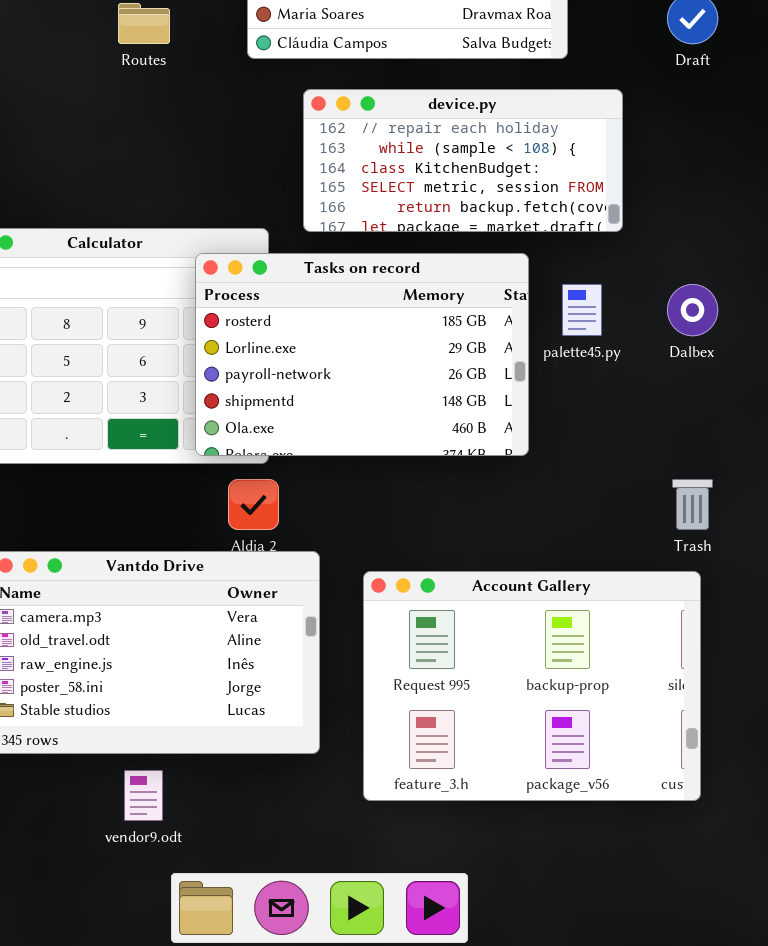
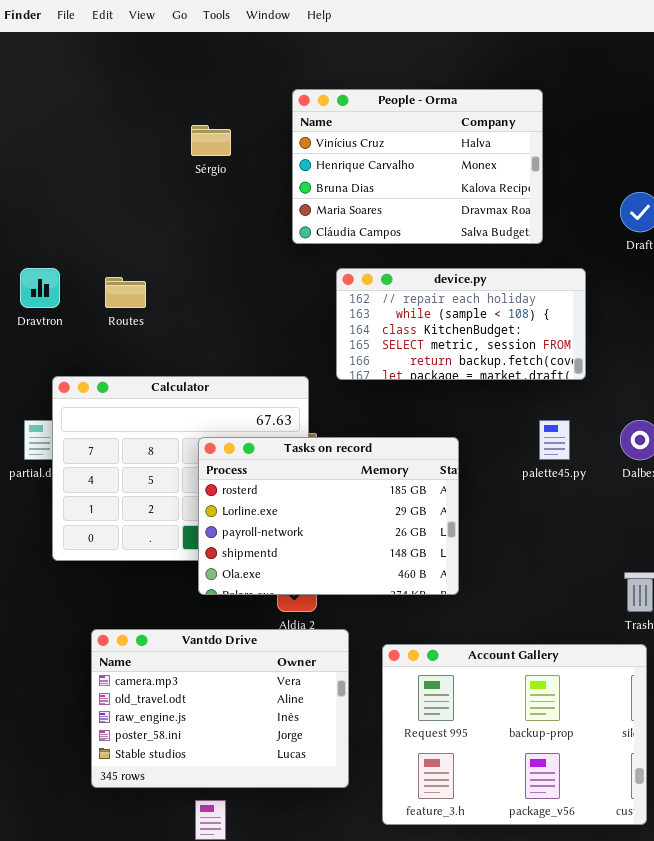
Routes: [118,3,170,44] -> [105,277,146,308], moved
Tasks on record: [195,253,529,456] -> [198,437,459,595], moved

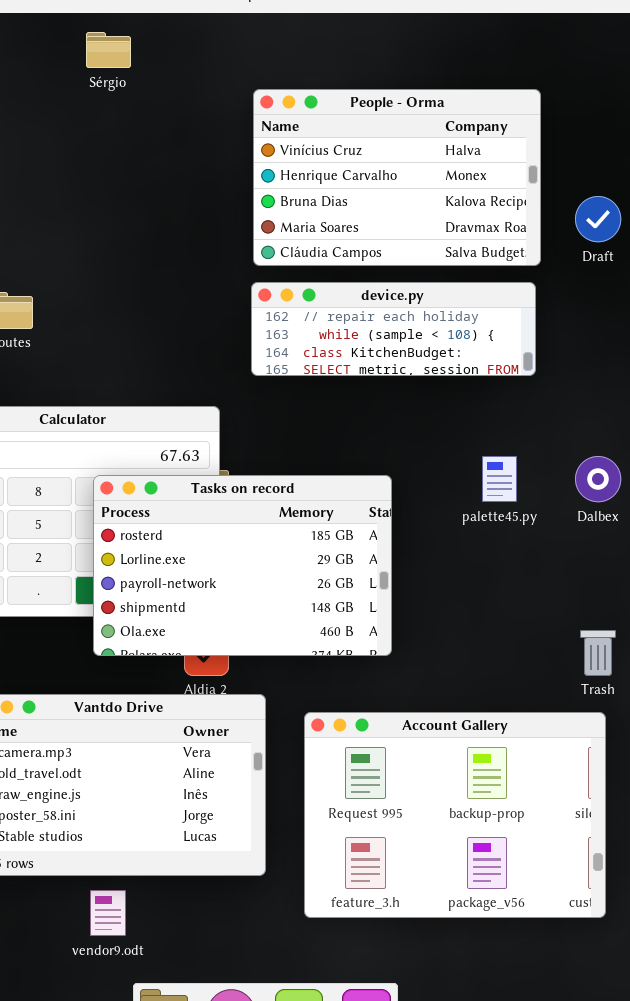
People - Orma: [292,89,543,244] -> [253,89,541,266], moved
Sérgio: [191,125,231,156] -> [86,32,131,68], moved
device.py: [336,268,586,380] -> [251,282,536,376], resized

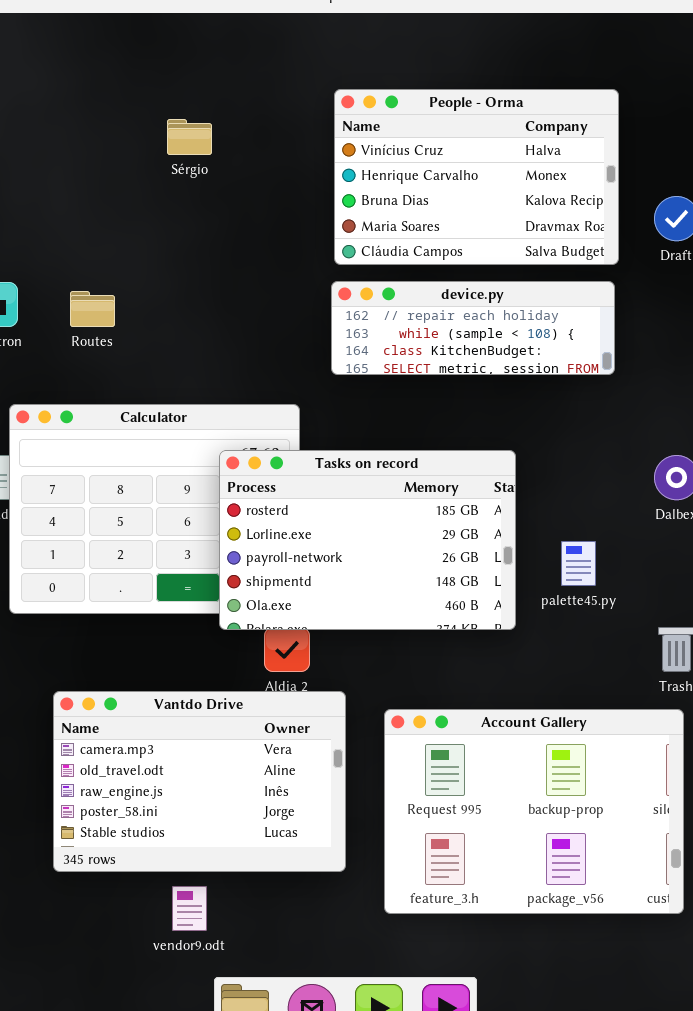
Sérgio: [86,32,131,68] -> [167,119,212,155], moved
palette45.py: [482,456,517,502] -> [561,541,596,586], moved
Tasks on record: [93,475,392,656] -> [219,450,516,630], moved

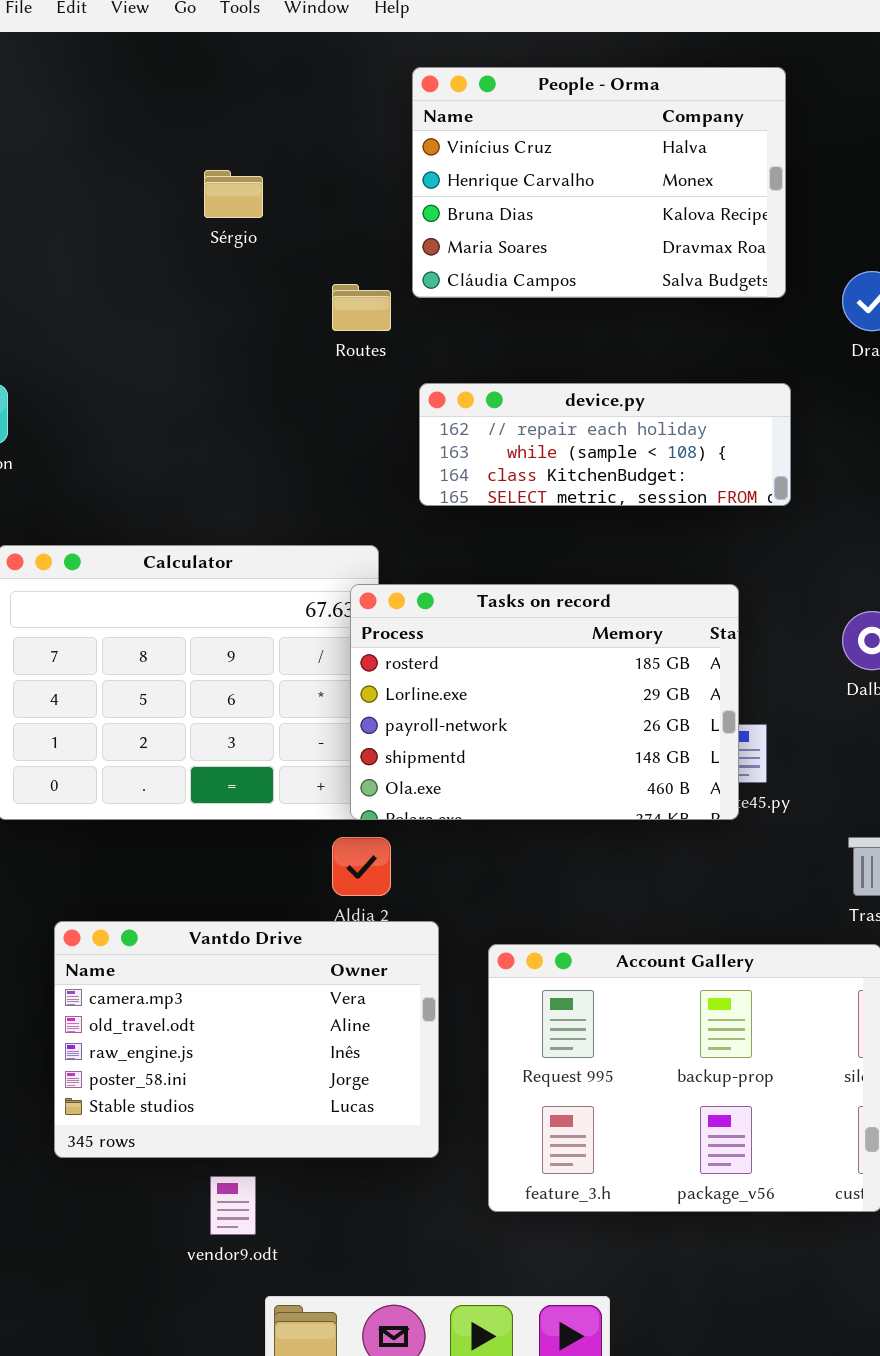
People - Orma: [334,89,619,265] -> [412,67,786,298], moved
Routes: [70,291,115,327] -> [332,284,391,331], moved
Tasks on record: [219,450,516,630] -> [350,584,739,820], moved

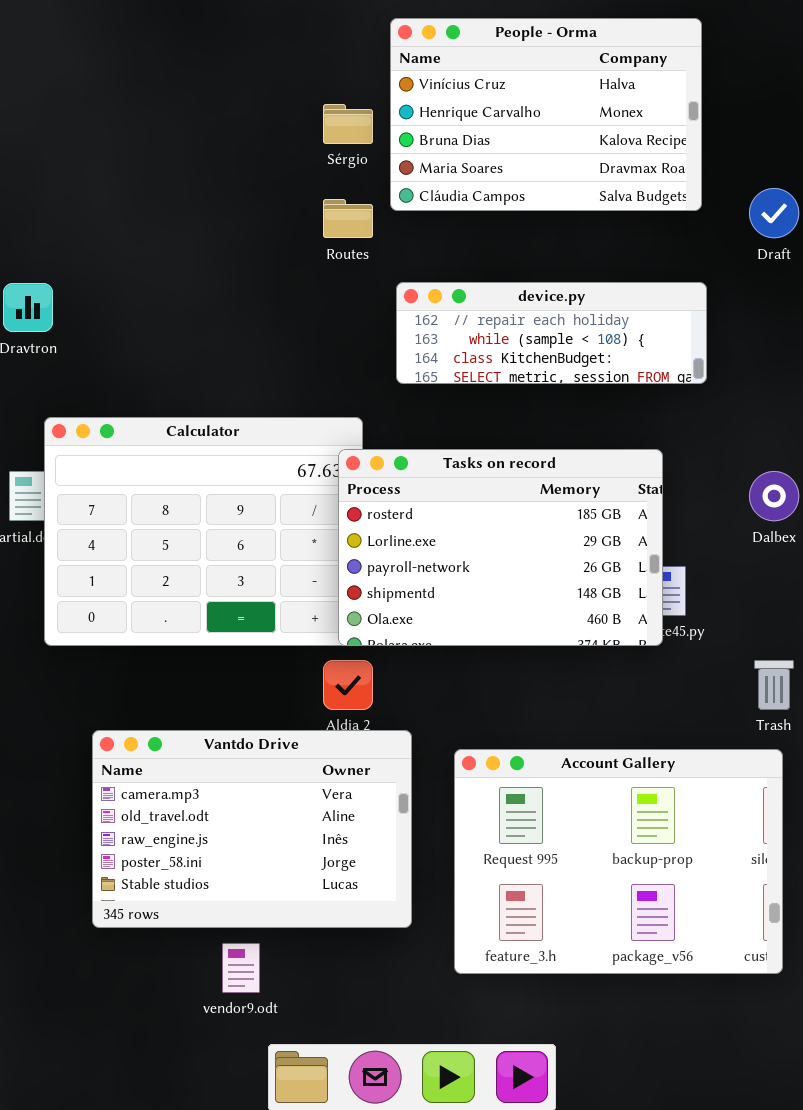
Sérgio: [204,170,263,218] -> [323,104,373,144], moved

